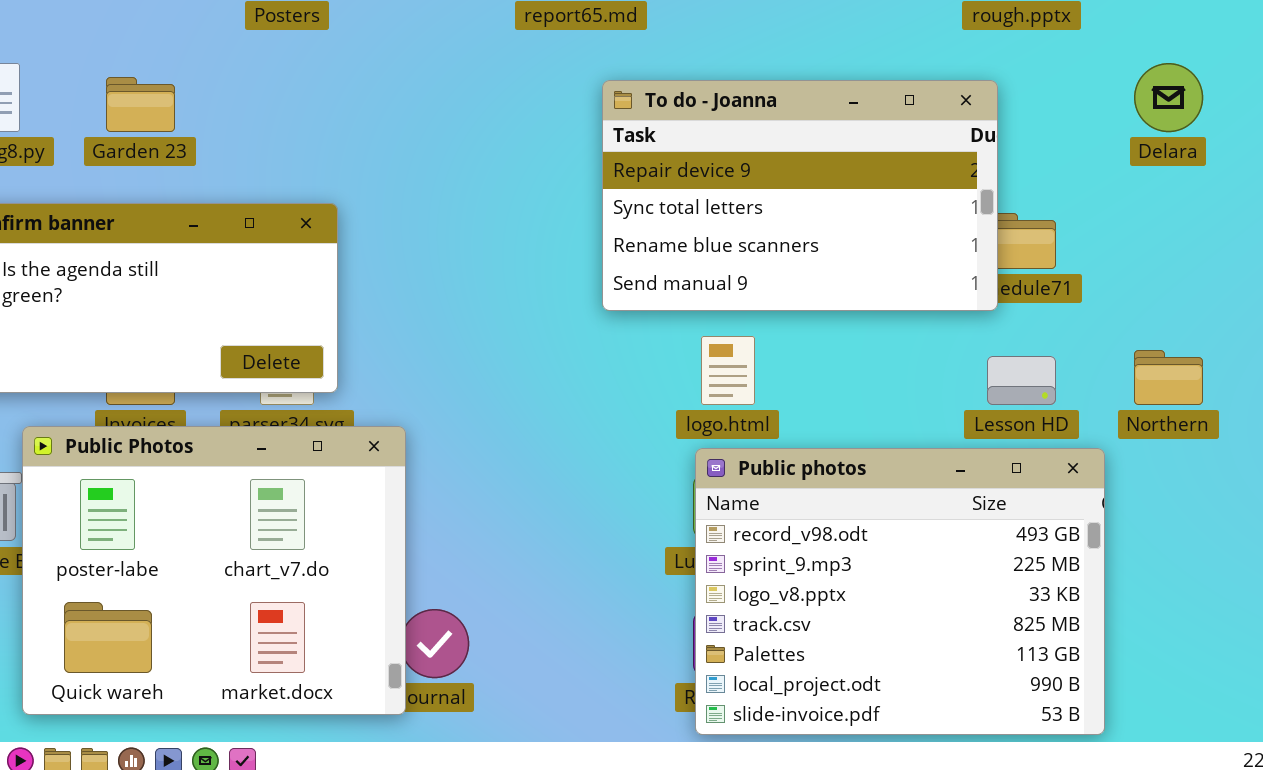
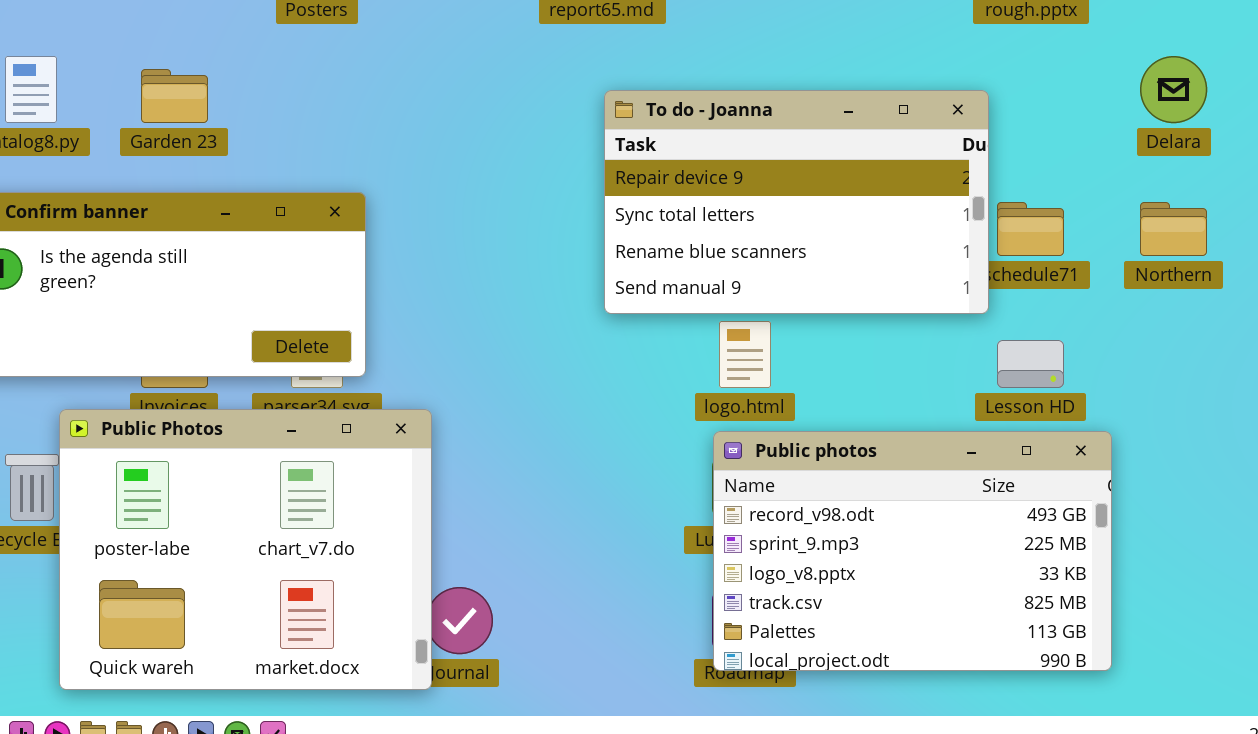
To do - Joanna: [602,80,998,311] -> [604,90,989,314], moved
Northern: [1134,350,1203,405] -> [1140,202,1207,256], moved
Public photos: [695,448,1105,735] -> [713,431,1112,671], resized

